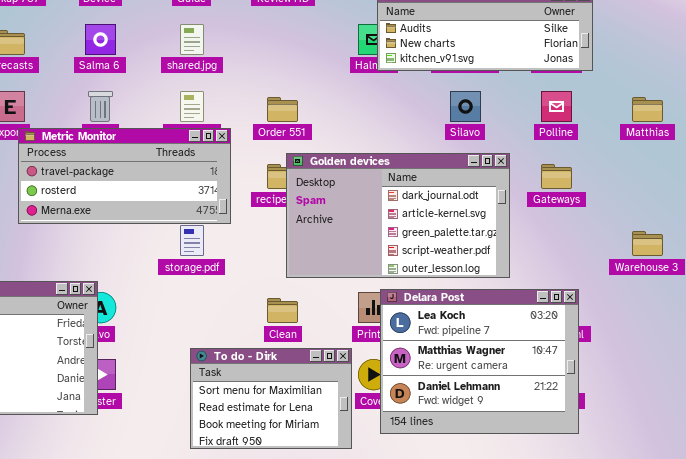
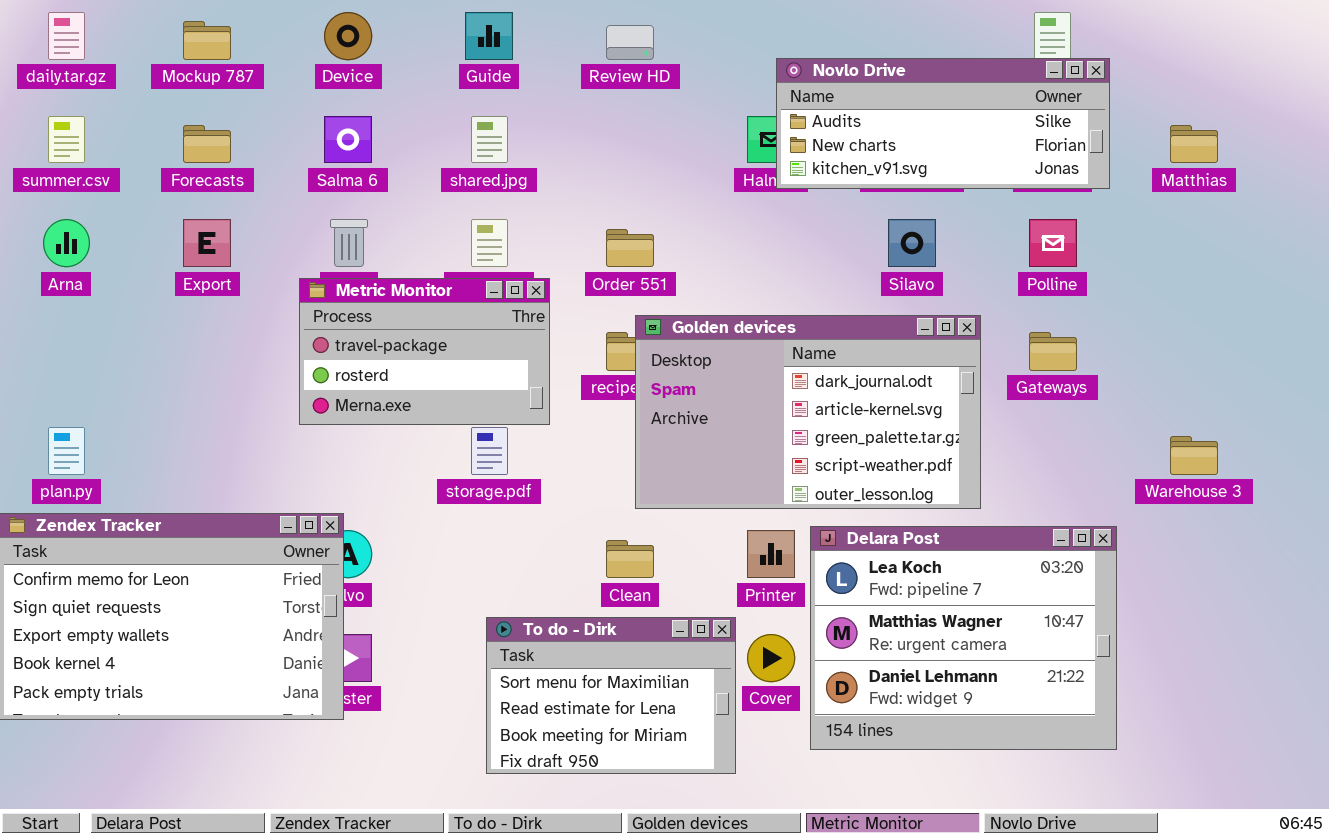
Matthias: [632,97,663,122] -> [1170,125,1218,163], moved
Metric Monitor: [18,128,231,224] -> [299,278,550,425], resized
Delara Post: [380,289,579,434] -> [810,526,1117,750], moved

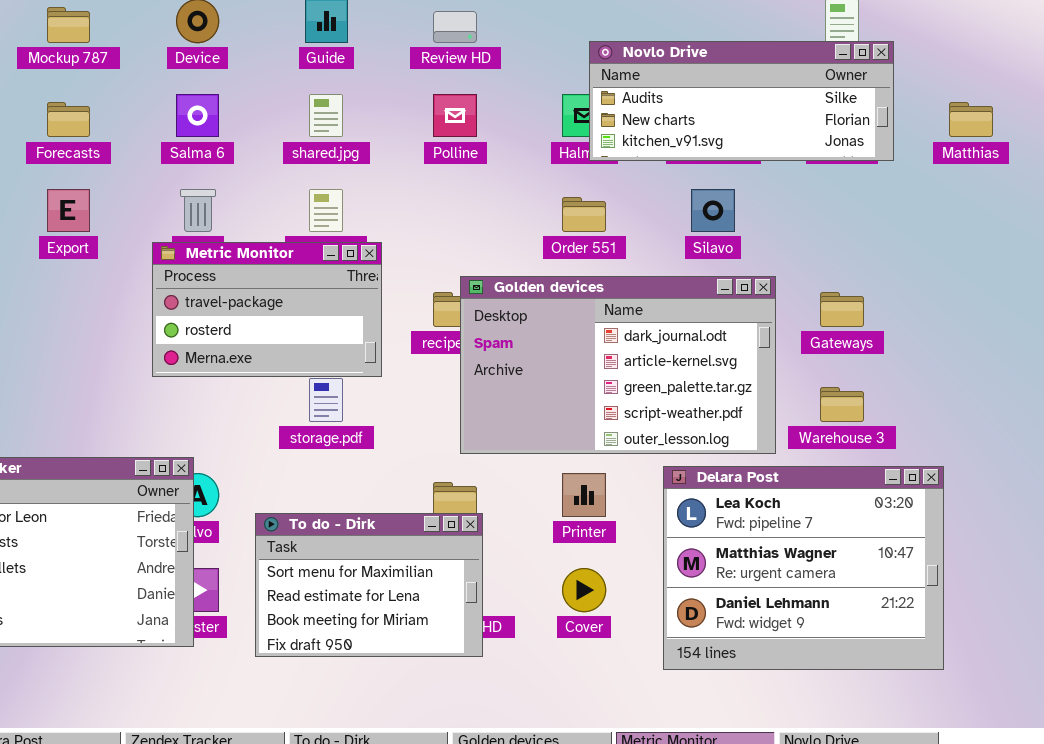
Polline: [1029,219,1077,267] -> [433,94,477,137], moved
Order 551: [606,229,654,267] -> [562,197,606,232], moved
Warehouse 3: [1170,436,1218,475] -> [820,387,864,422], moved
Delara Post: [810,526,1117,750] -> [663,466,944,670], moved
To do - Dirk: [486,617,736,774] -> [255,513,483,657], moved

